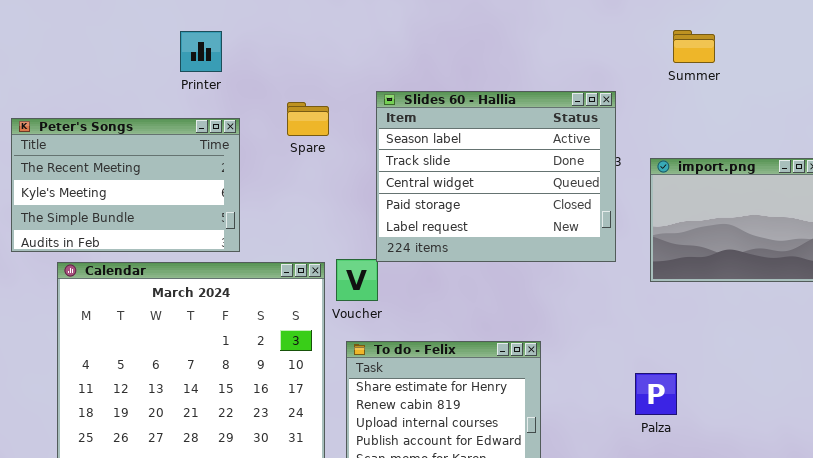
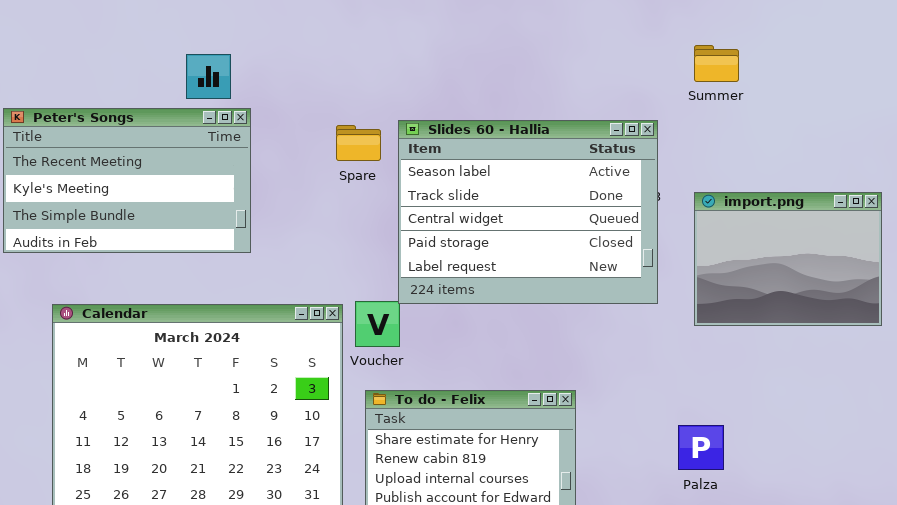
Summer: [673,30,715,63] -> [694,45,739,82], moved
Spare: [287,102,329,136] -> [336,125,381,161], moved
Peter's Songs: [11,118,240,252] -> [3,108,251,253], moved

